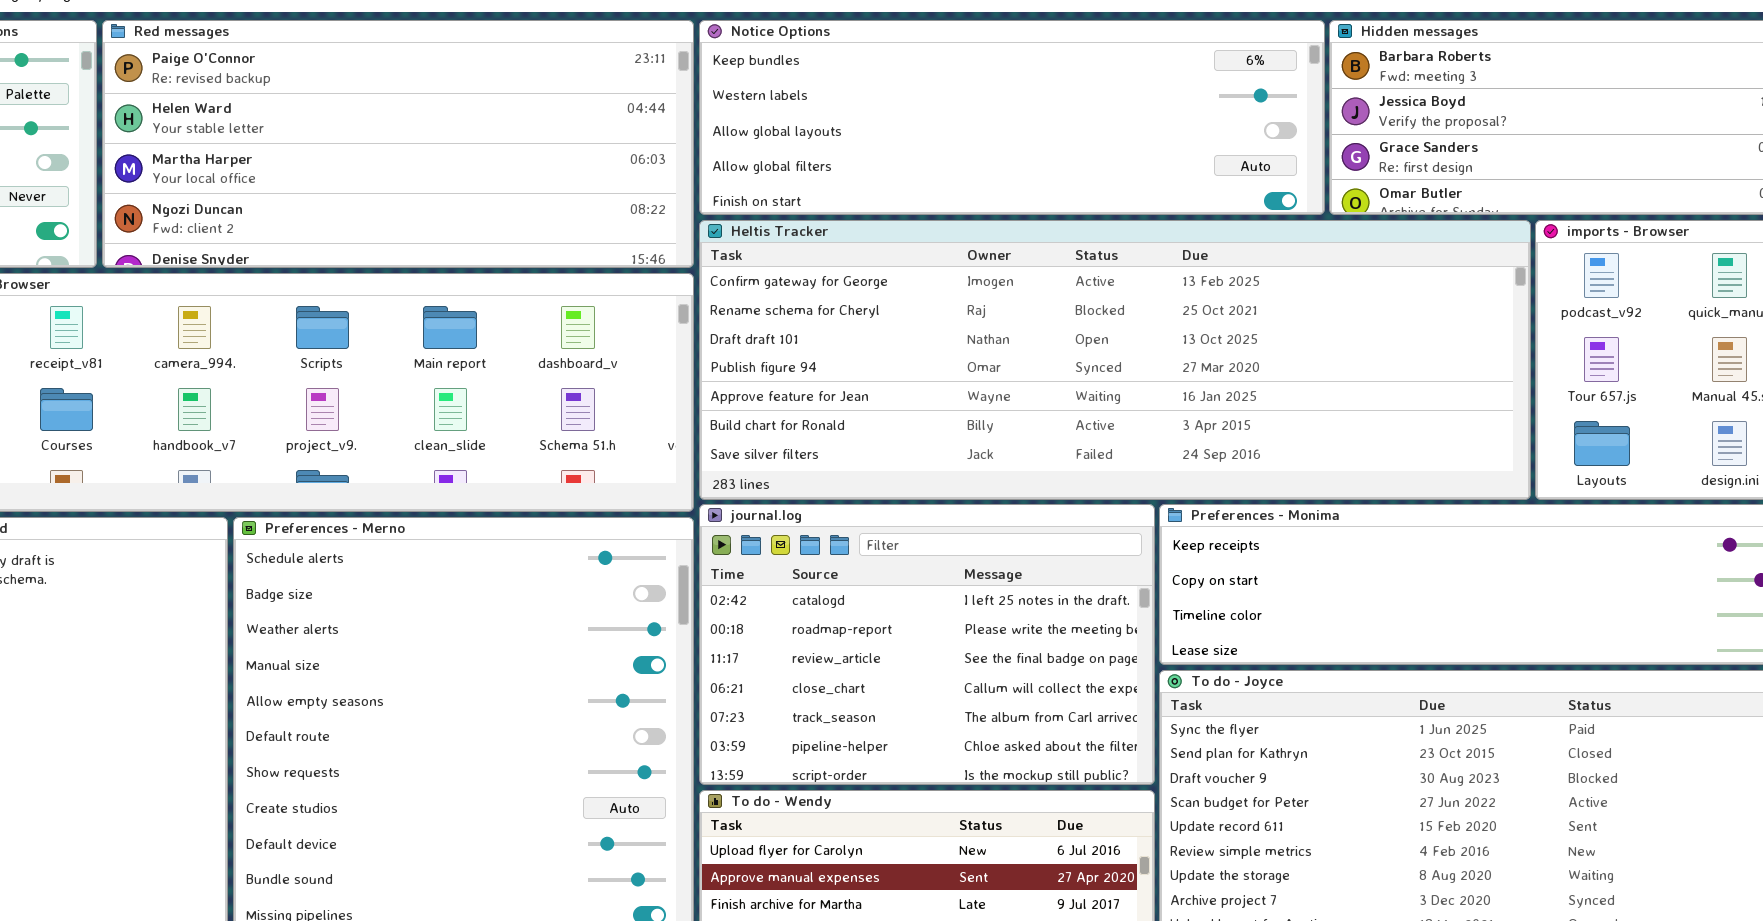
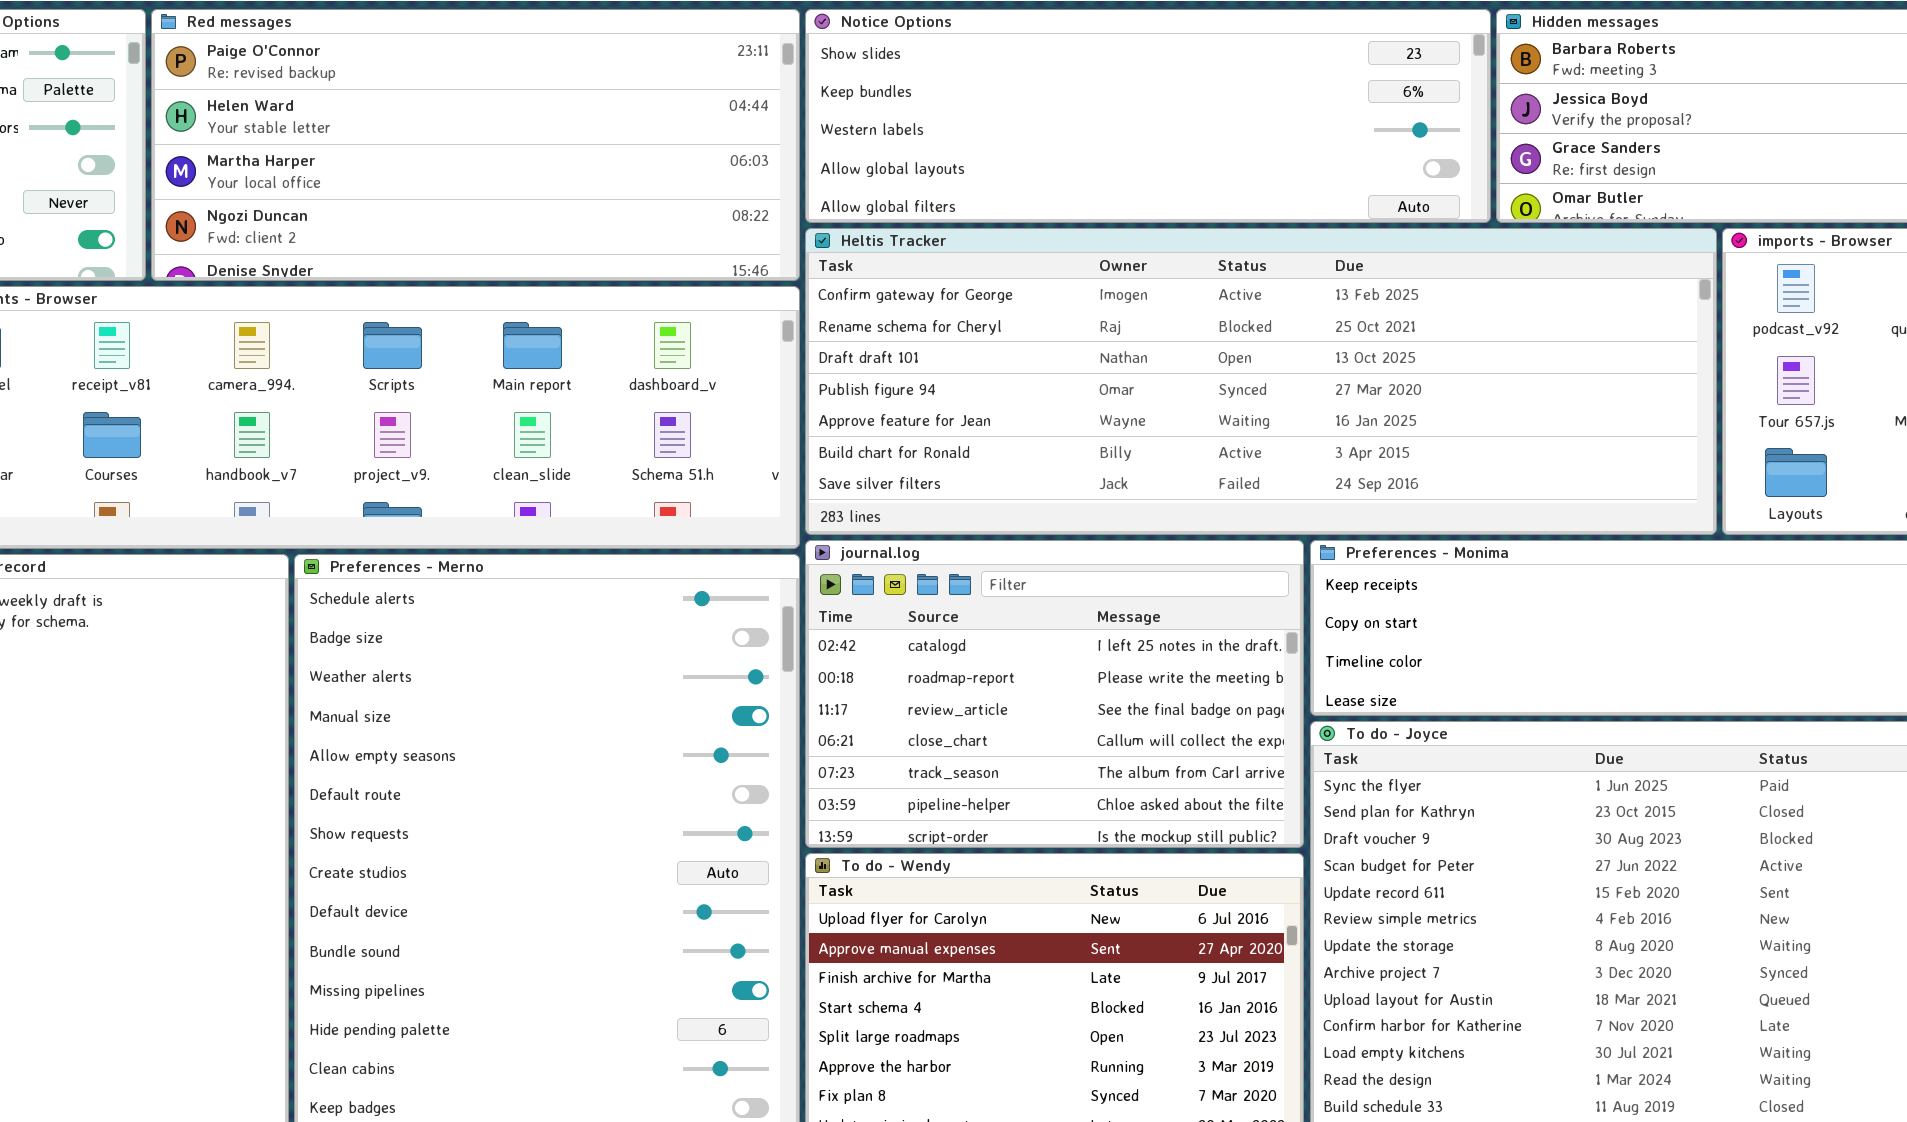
Notice Options: [699,20,1325,215] -> [805,9,1491,223], scrolled up 1 row

